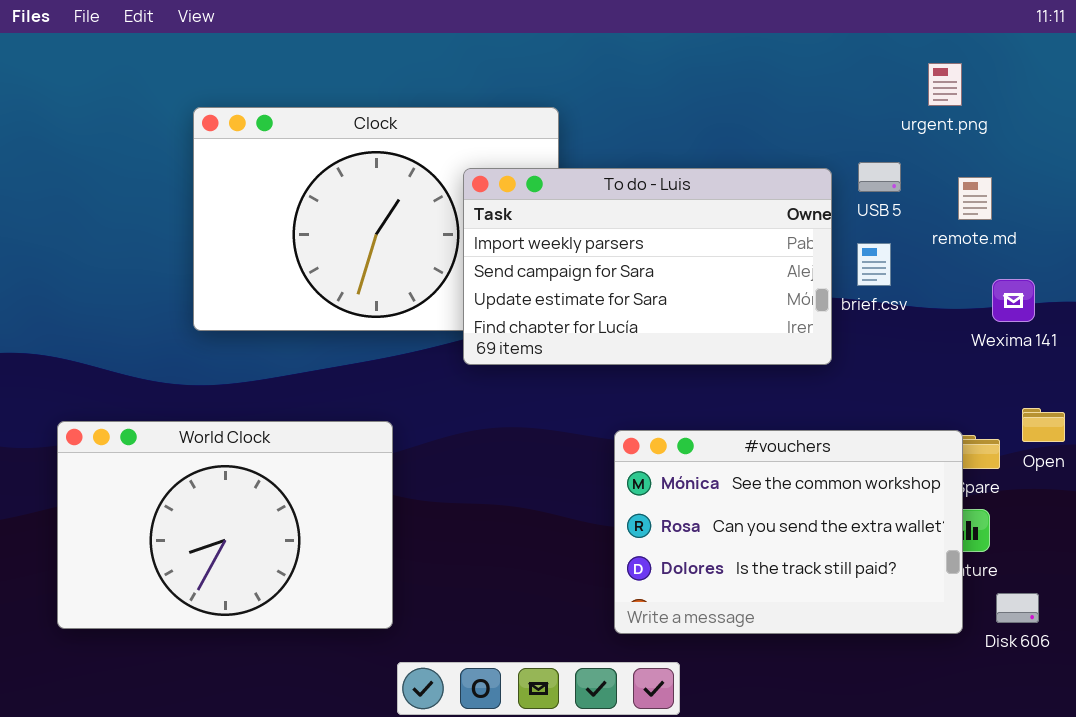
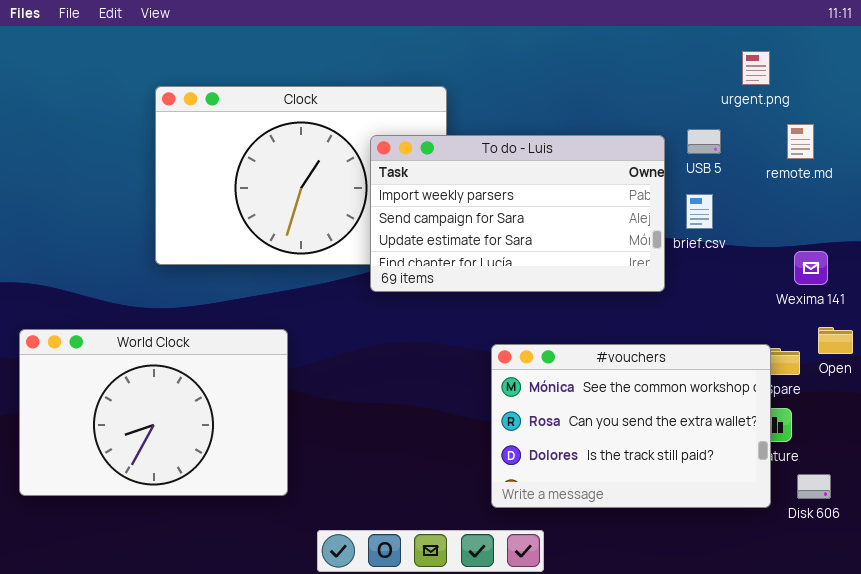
remote.md: [958,177,992,220] -> [787,124,814,159], moved
Wexima 141: [992,279,1035,322] -> [794,251,828,285], moved
World Clock: [57,421,393,629] -> [19,329,288,496], moved

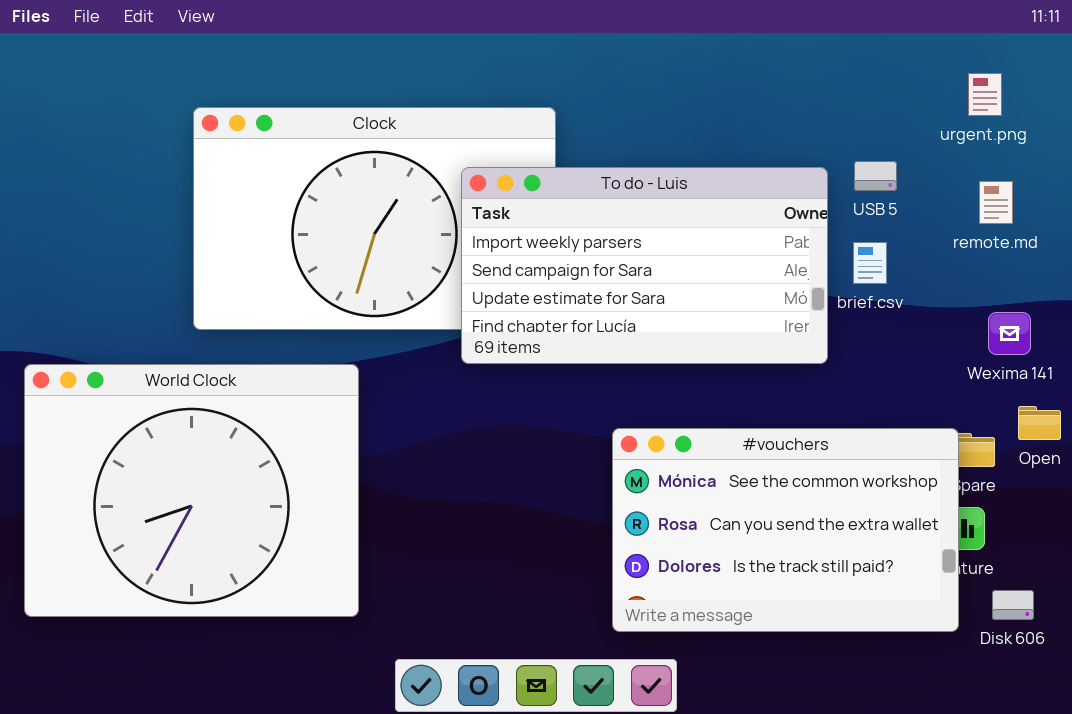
urgent.png: [742,51,770,85] -> [968,73,1002,116], moved
remote.md: [787,124,814,159] -> [979,181,1013,224], moved
World Clock: [19,329,288,496] -> [24,364,359,617], resized

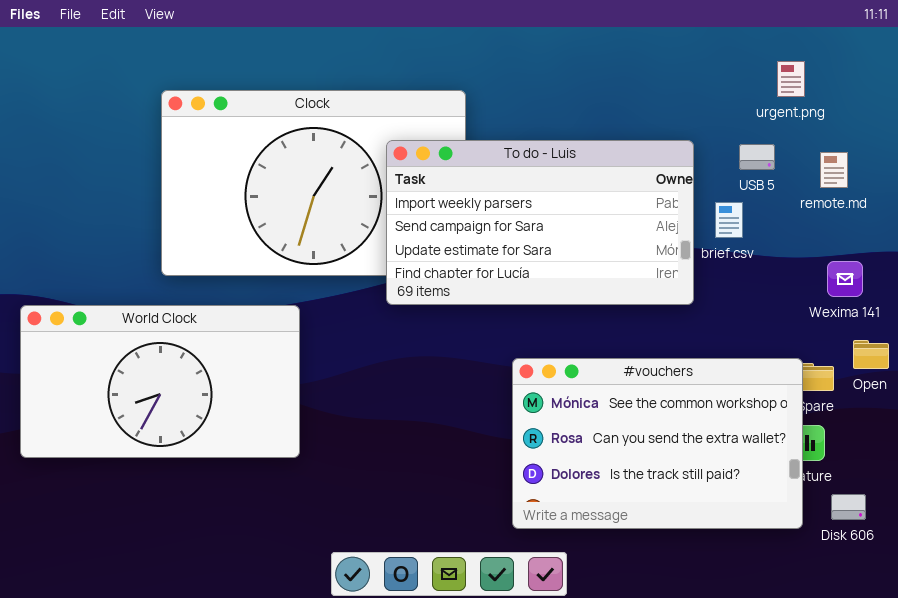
urgent.png: [968,73,1002,116] -> [777,61,805,97], moved
USB 5: [854,161,897,191] -> [739,144,775,170], moved
World Clock: [24,364,359,617] -> [20,305,300,458], resized

